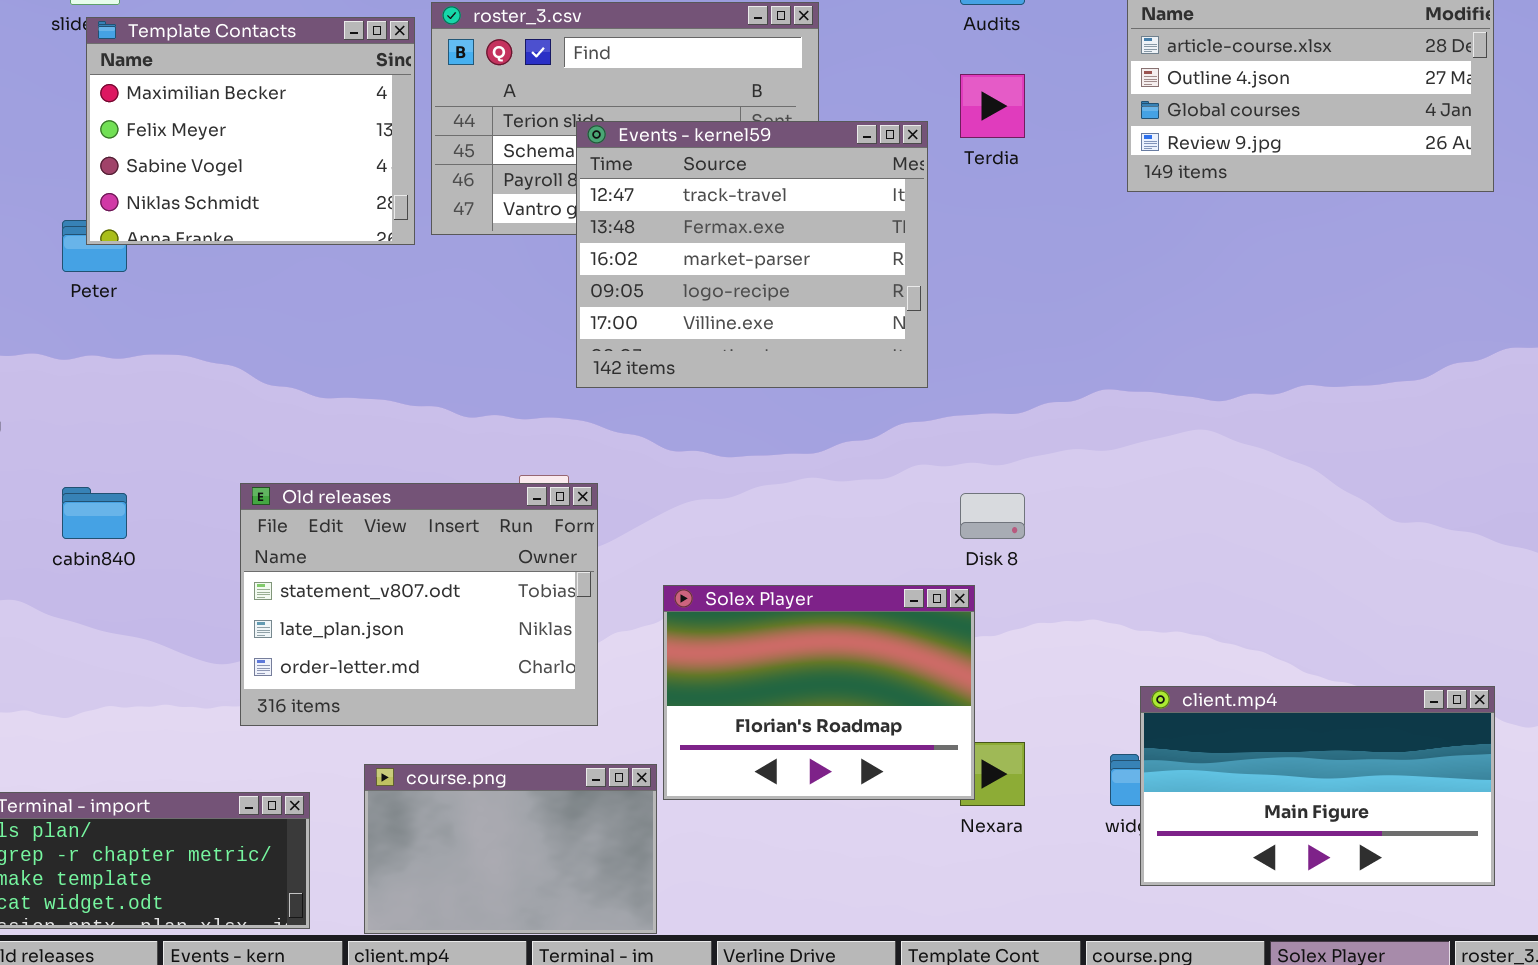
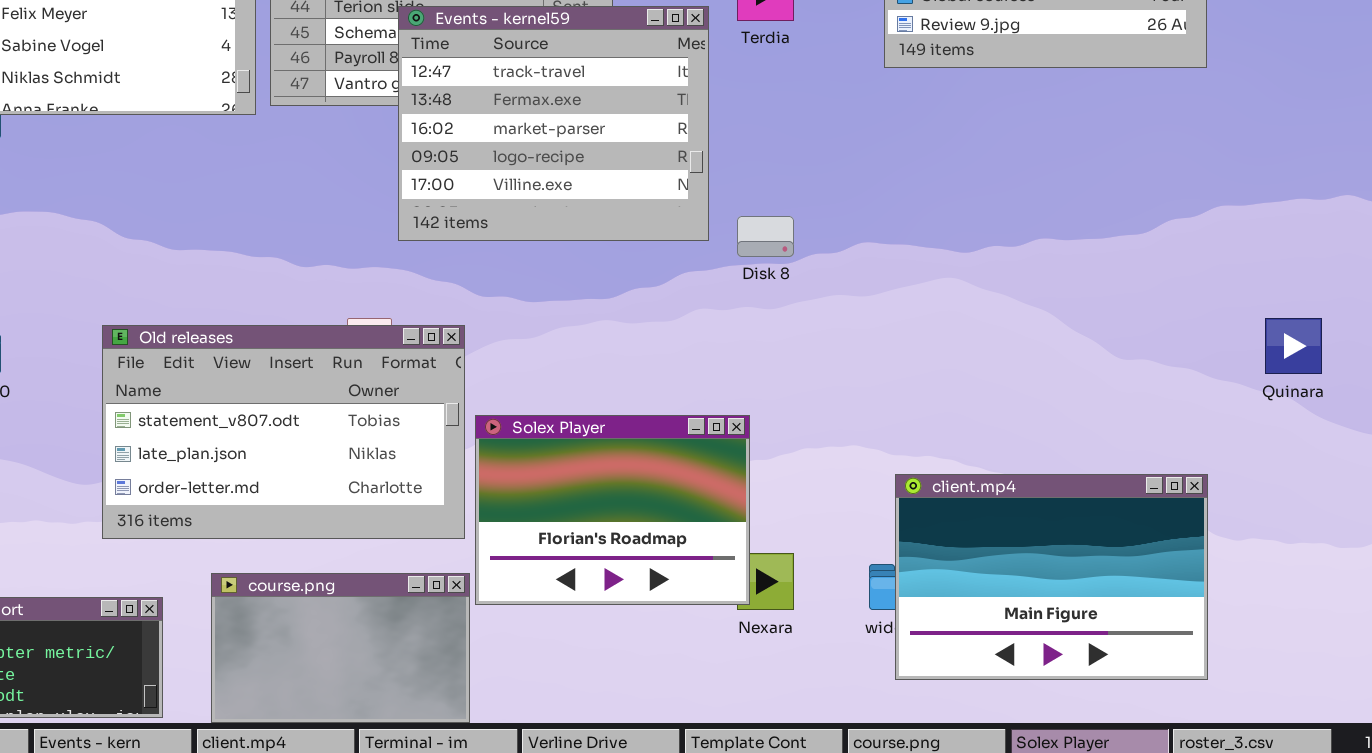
Old releases: [240,483,598,726] -> [102,325,465,539], resized
Disk 8: [960,493,1025,539] -> [737,216,794,257], moved
client.mp4: [1140,686,1495,886] -> [895,474,1208,680], resized

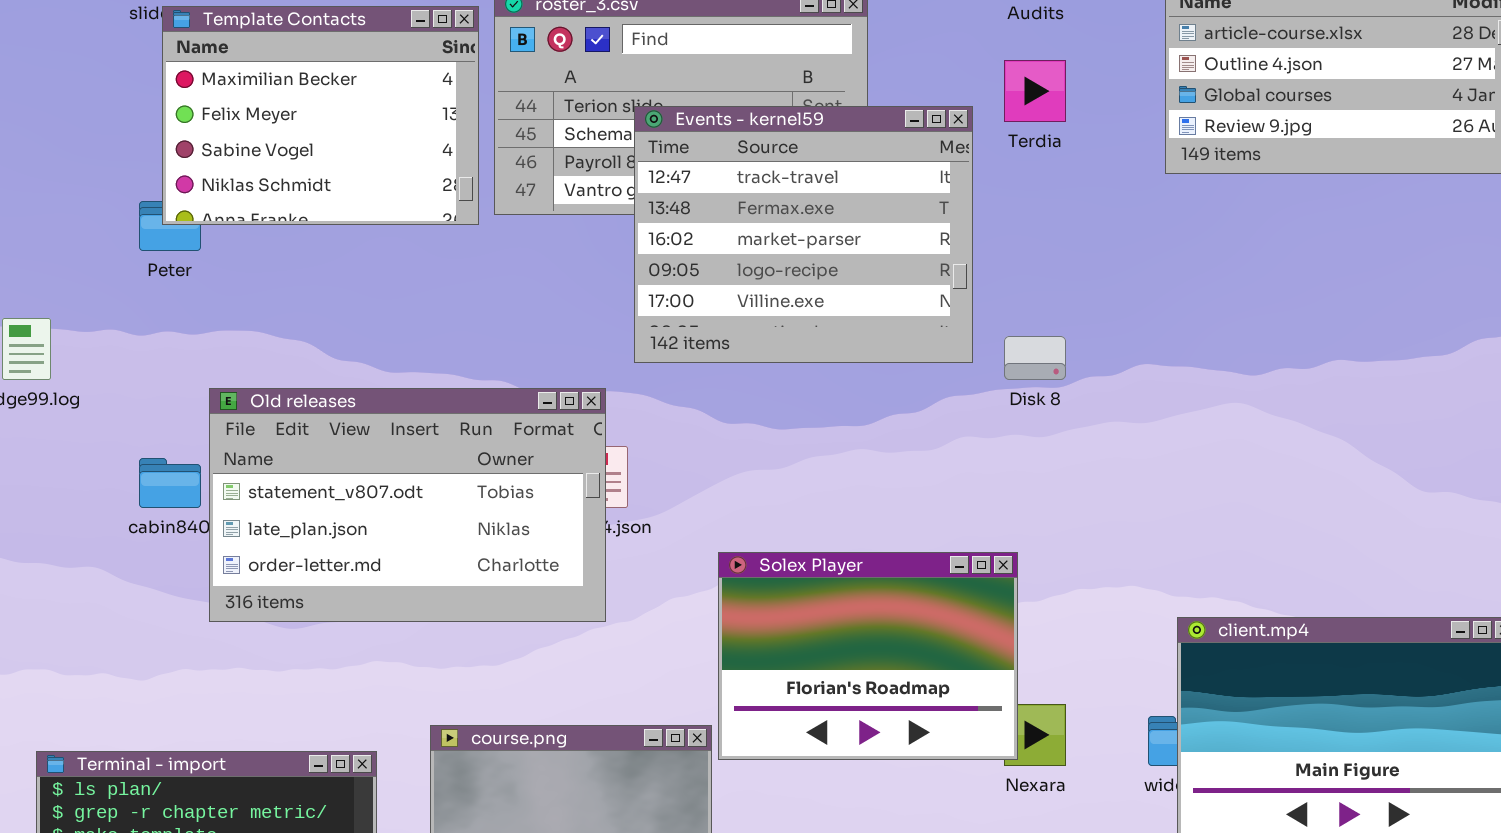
Old releases: [102,325,465,539] -> [209,388,606,622], moved

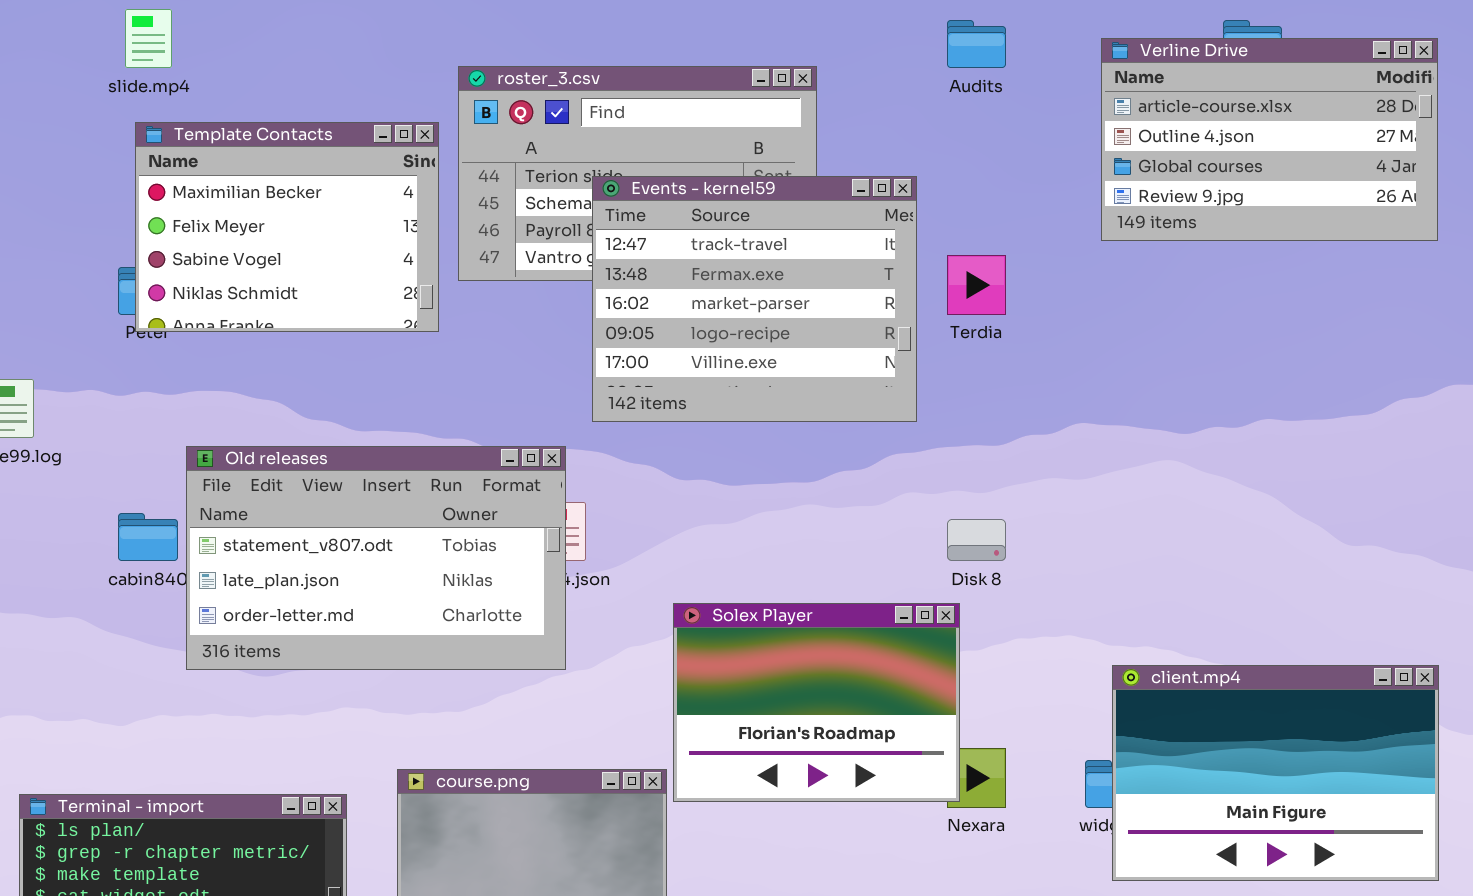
Template Contacts: [162,6,479,225] -> [135,122,439,332], moved
Terdia: [1004,60,1066,122] -> [947,255,1006,315], moved
Disk 8: [1004,336,1066,380] -> [947,519,1006,561], moved

